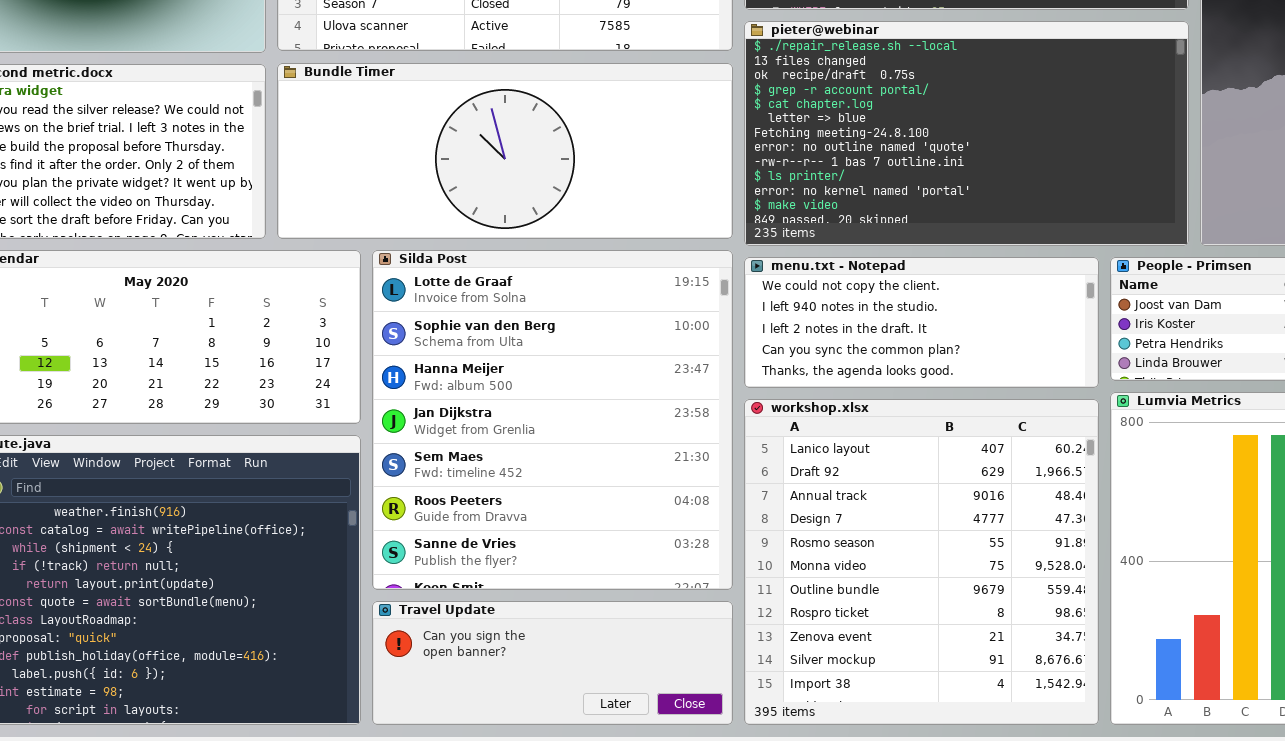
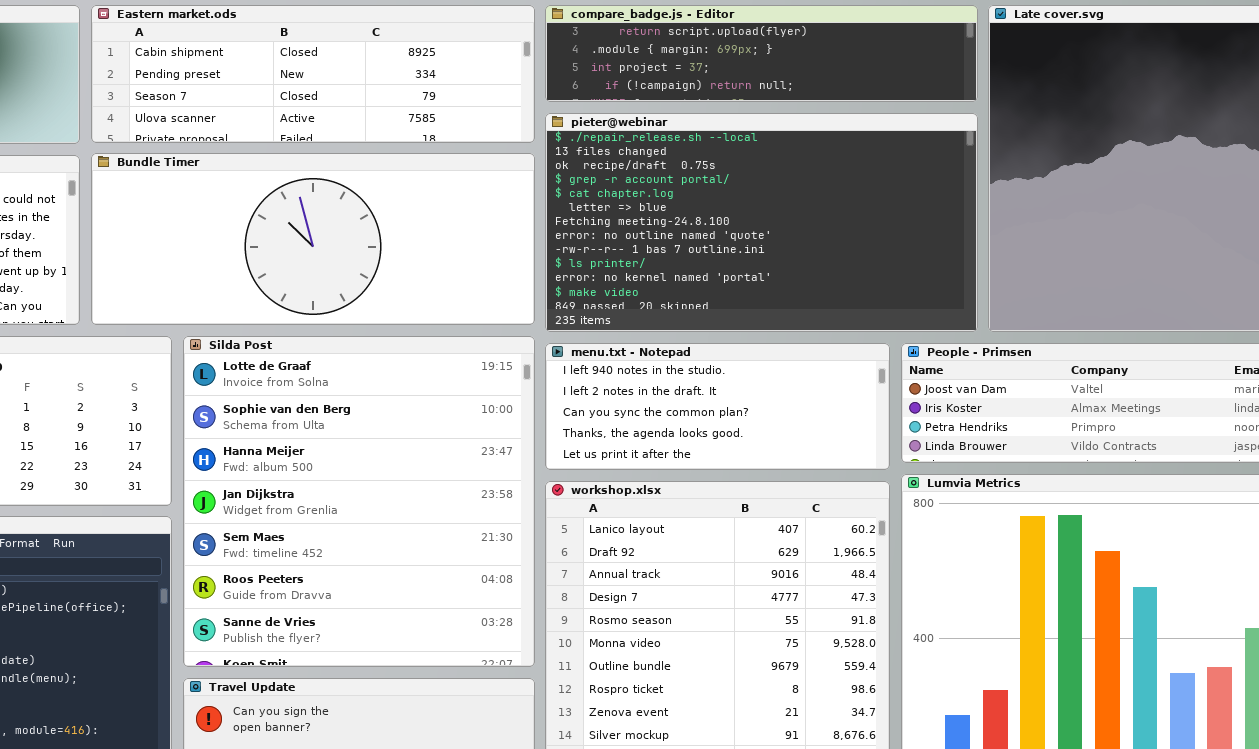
menu.txt - Notepad: [744,257,1099,388] -> [545,343,890,470], scrolled down 1 row

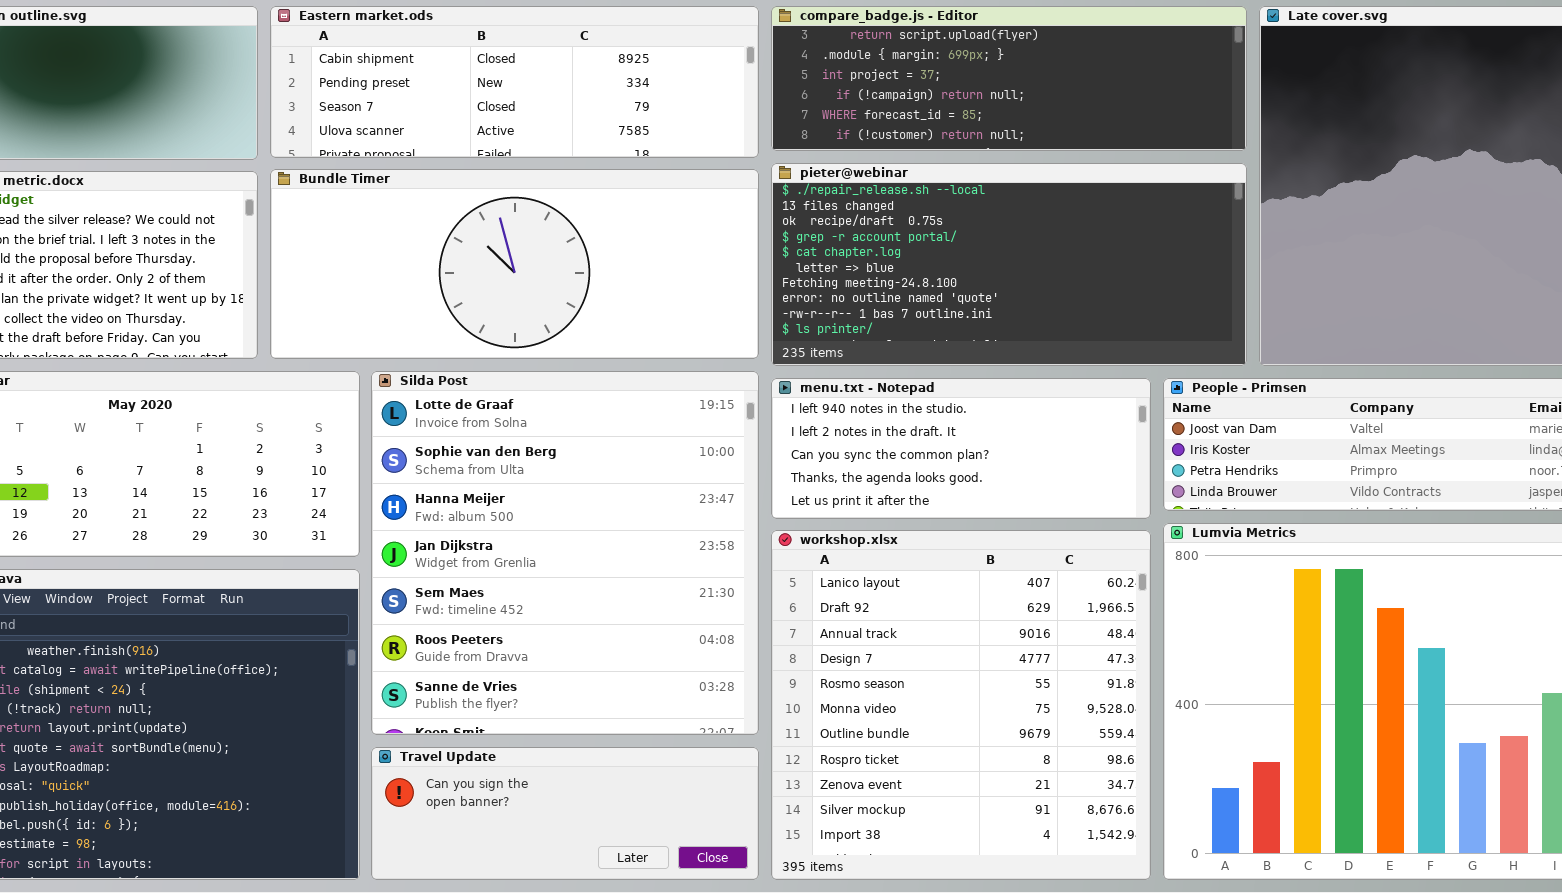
compare_badge.js - Editor: [545,5,978,102] -> [771,6,1247,151], resized
pieter@webinar: [545,113,978,332] -> [771,163,1247,366], resized

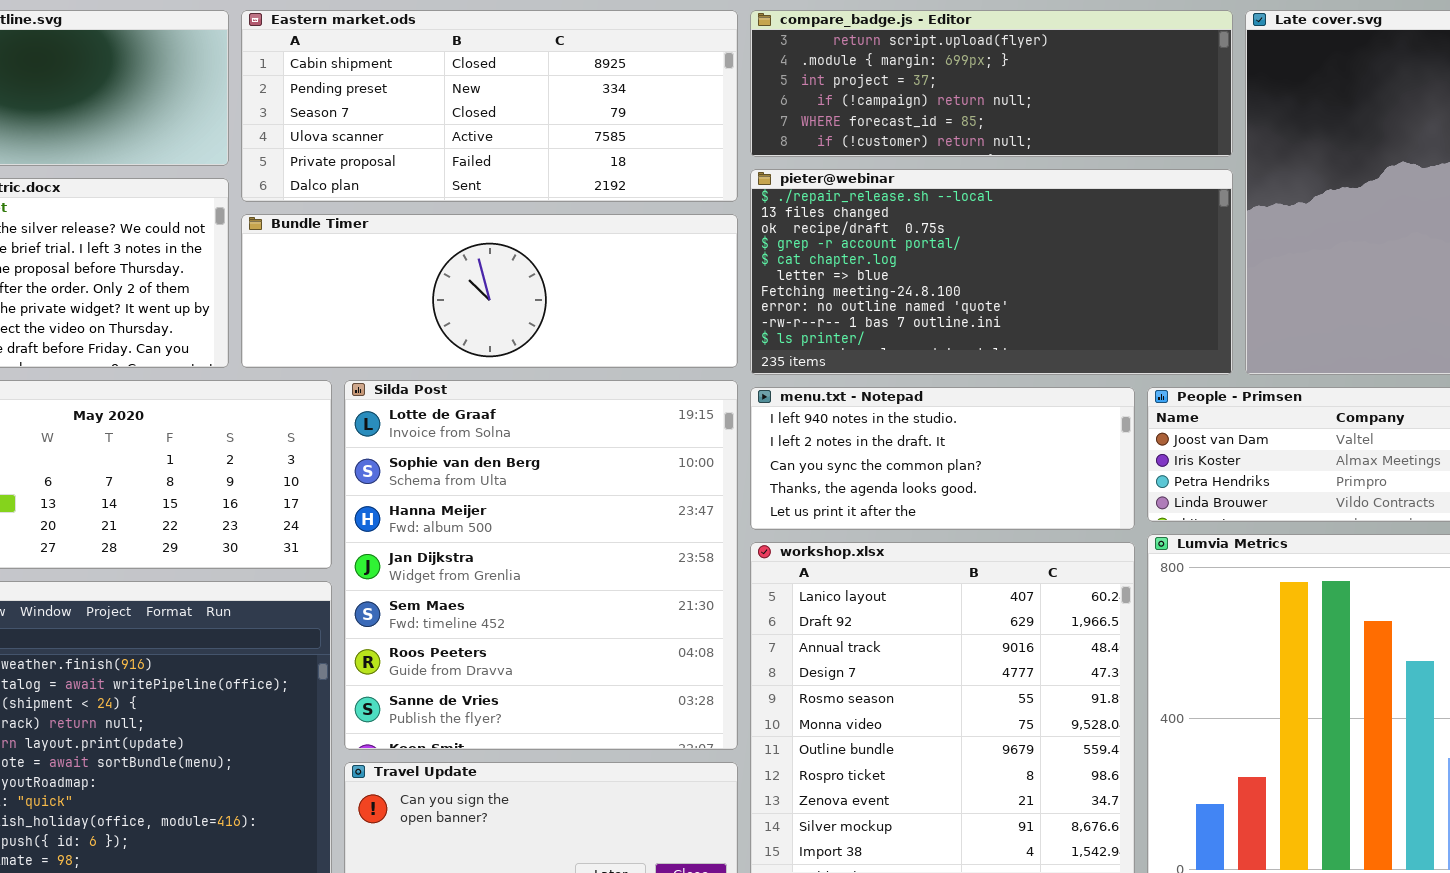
Eastern market.ods: [270,6,759,158] -> [241,10,738,202], resized
Bundle Timer: [270,169,759,359] -> [241,214,738,368], resized

